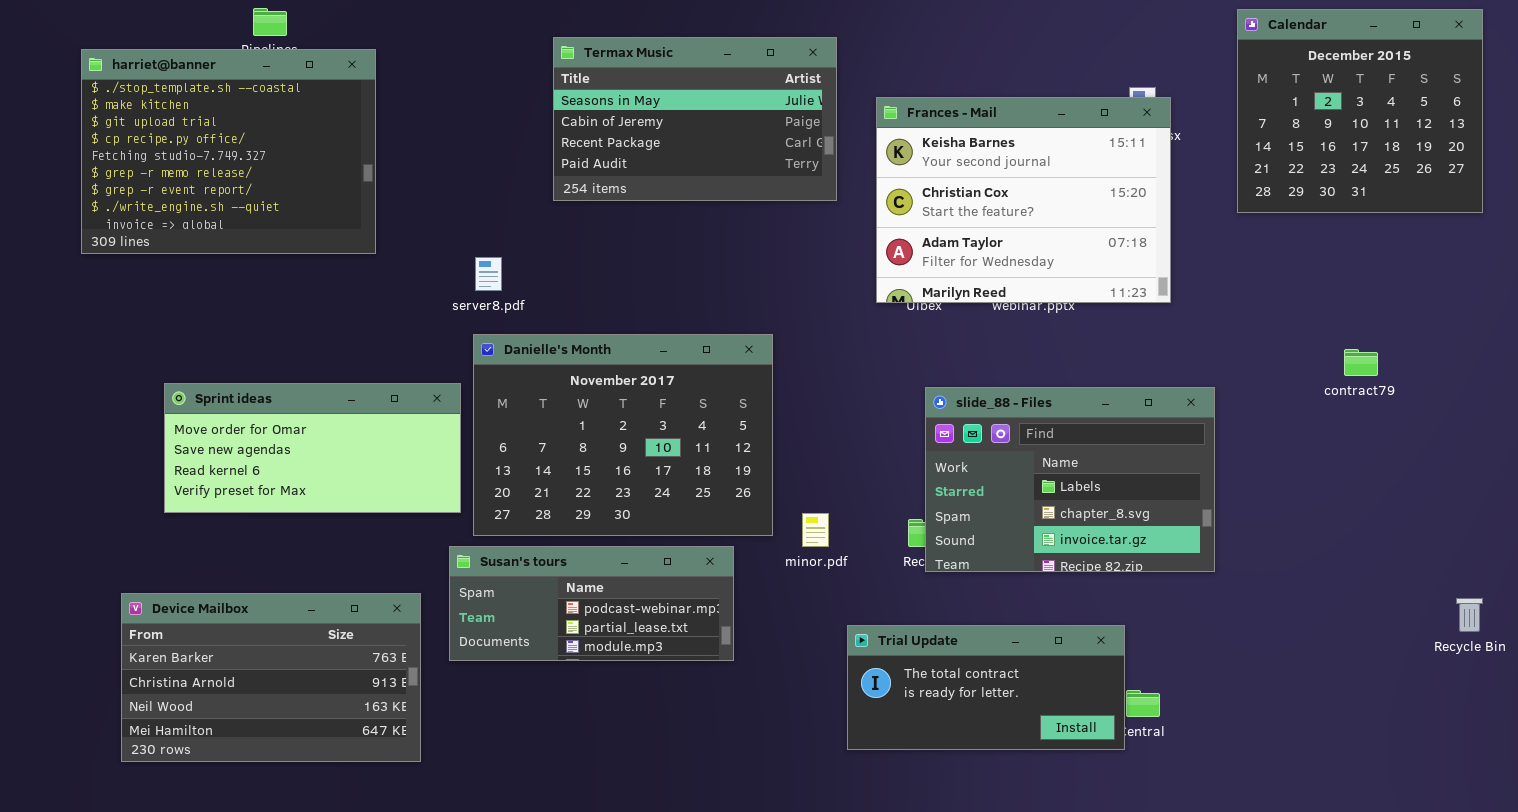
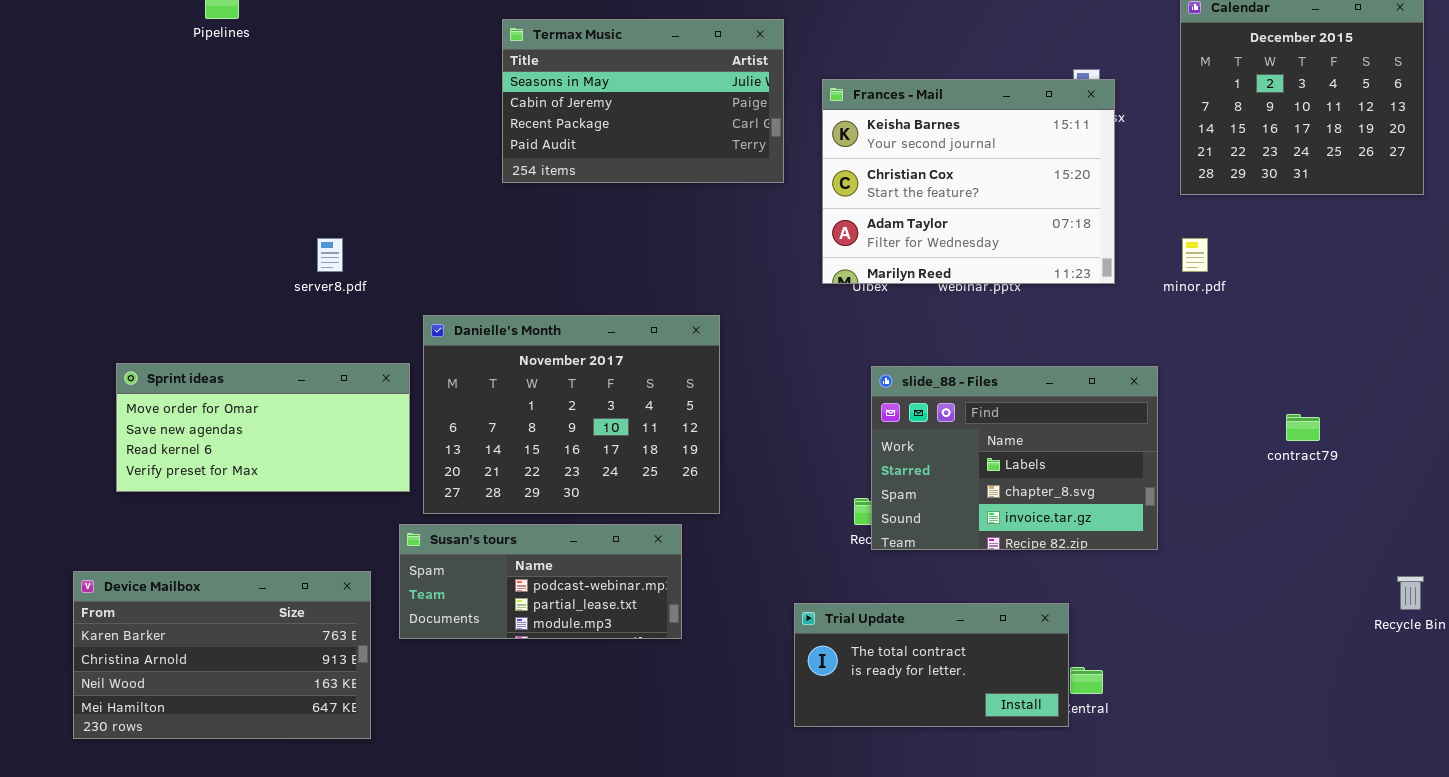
harriet@banner: [81,49,376,254] -> none, closed
server8.pdf: [475,257,502,291] -> [317,238,343,272], moved
contract79: [1344,349,1378,376] -> [1286,414,1320,441], moved
minor.pdf: [802,513,829,547] -> [1182,238,1208,272], moved

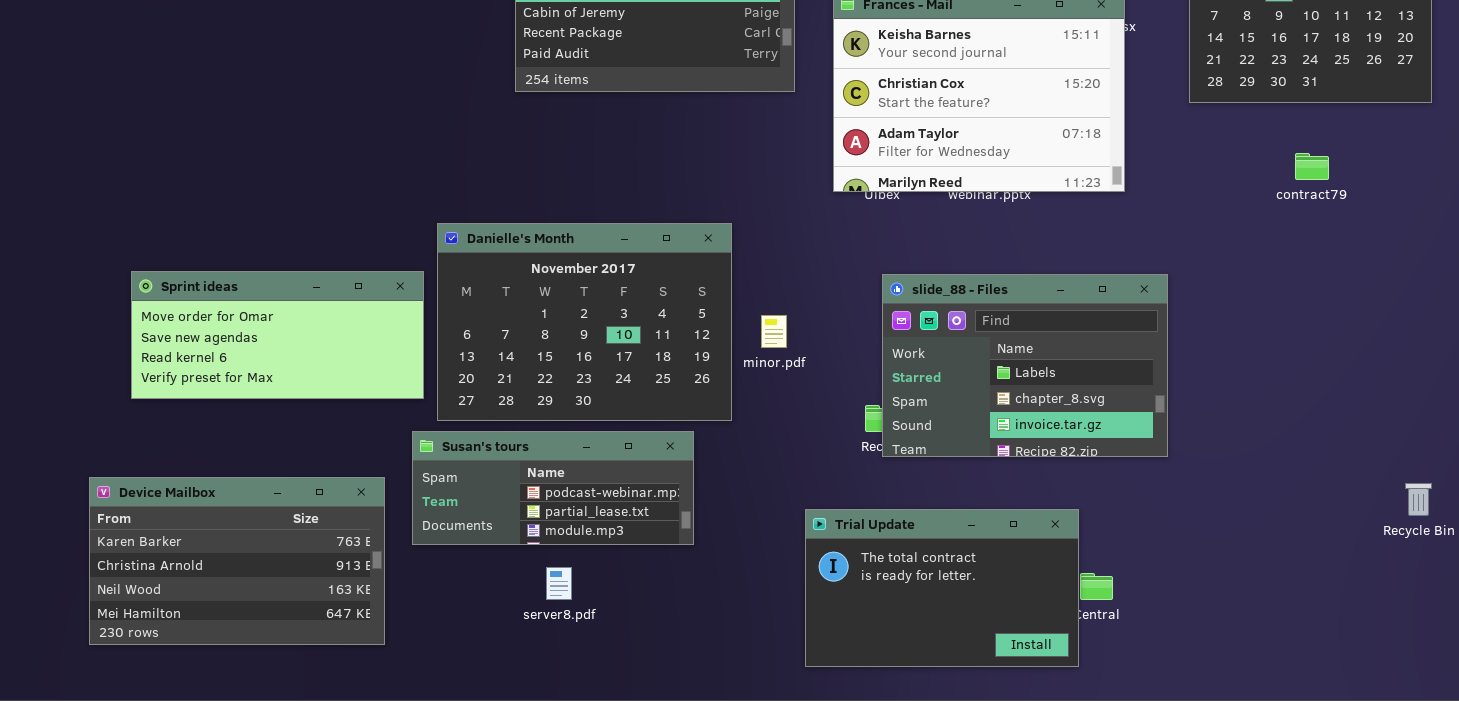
server8.pdf: [317,238,343,272] -> [546,567,572,600], moved
minor.pdf: [1182,238,1208,272] -> [761,315,787,348], moved
contract79: [1286,414,1320,441] -> [1295,153,1329,180], moved
Trial Update: [794,603,1069,727] -> [805,509,1079,667], resized

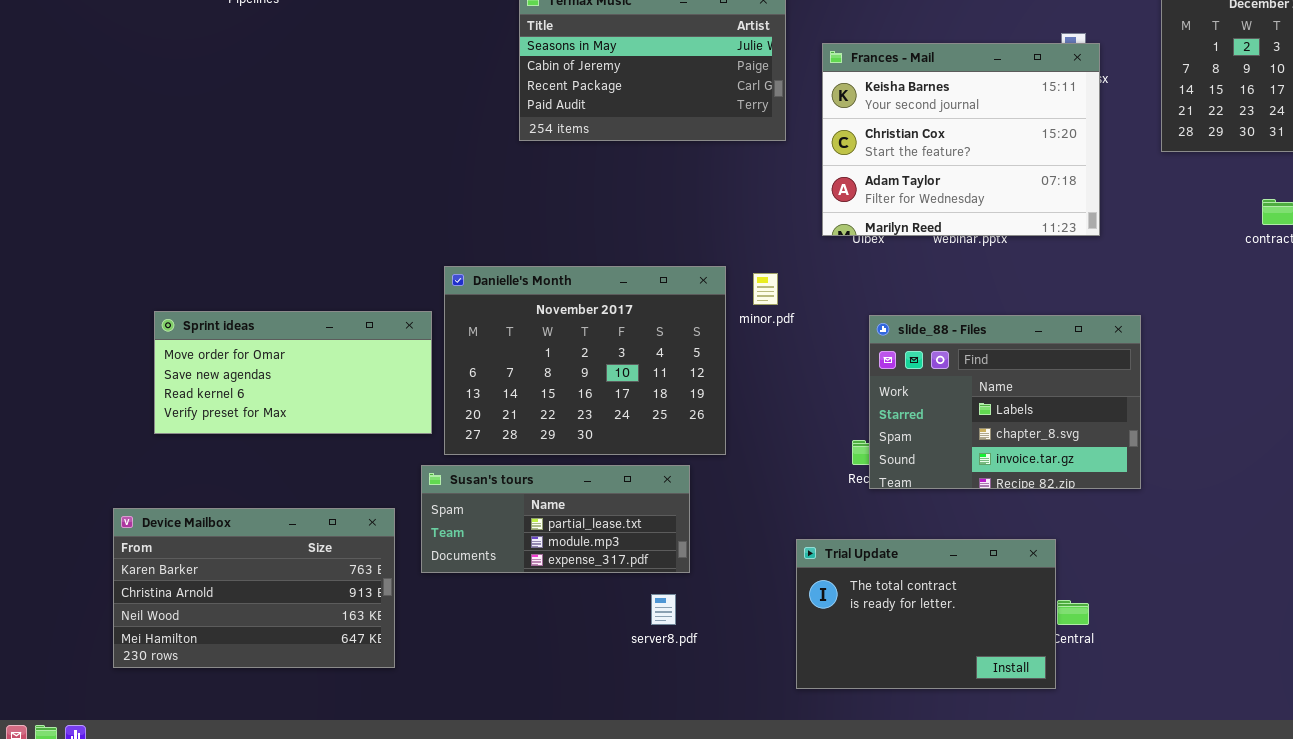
minor.pdf: [761,315,787,348] -> [753,273,778,305], moved
Susan's tours: [412,431,694,545] -> [421,465,690,573], scrolled down 1 row
server8.pdf: [546,567,572,600] -> [651,594,676,625], moved

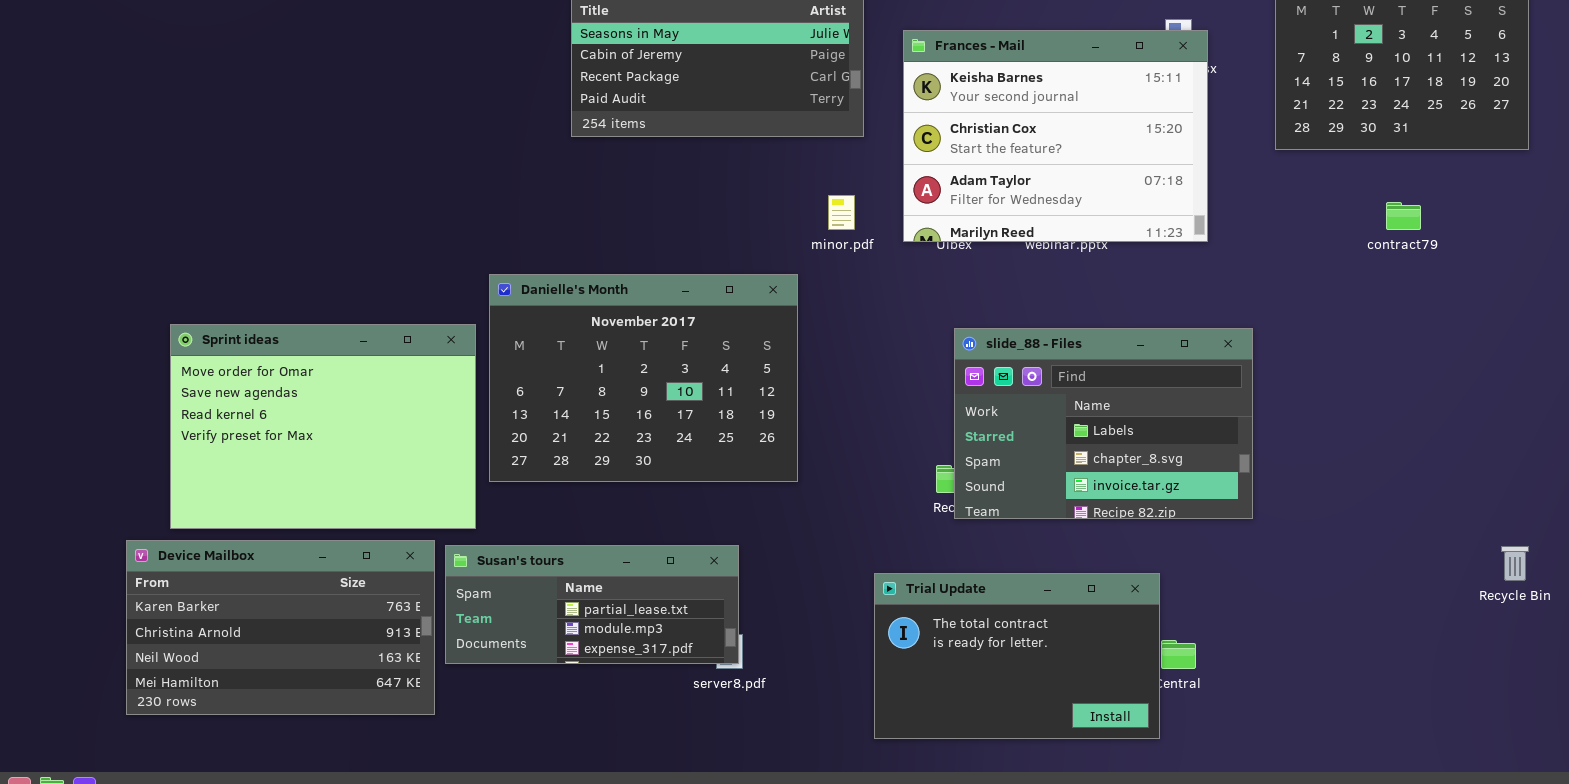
minor.pdf: [753,273,778,305] -> [828,195,855,230], moved
Sprint ideas: [154,311,432,434] -> [170,324,476,529], resized
Susan's tours: [421,465,690,573] -> [445,545,739,664], moved

